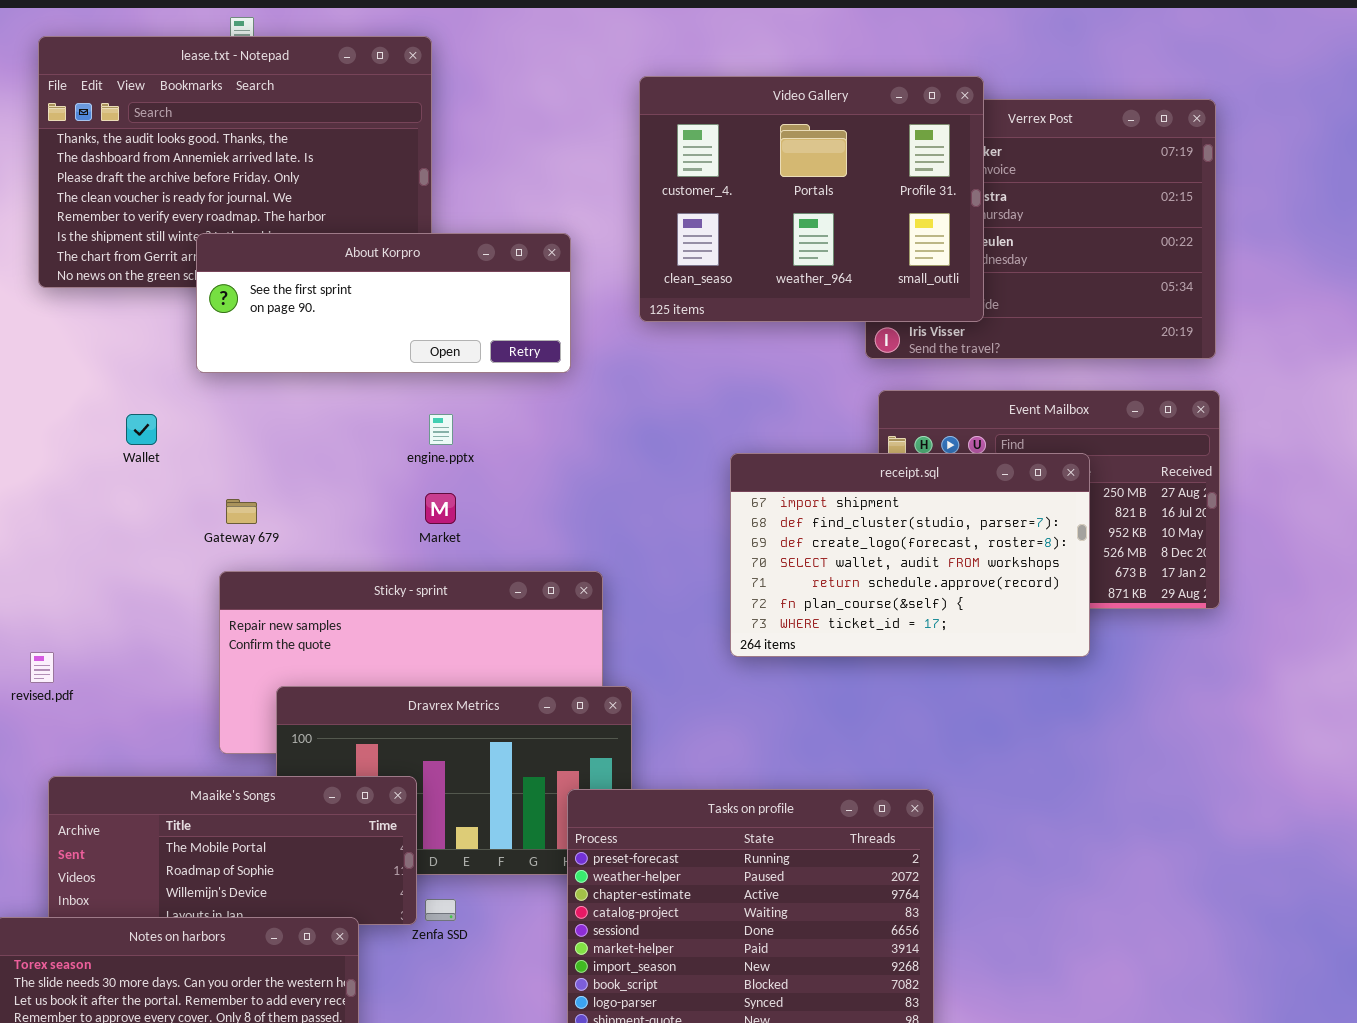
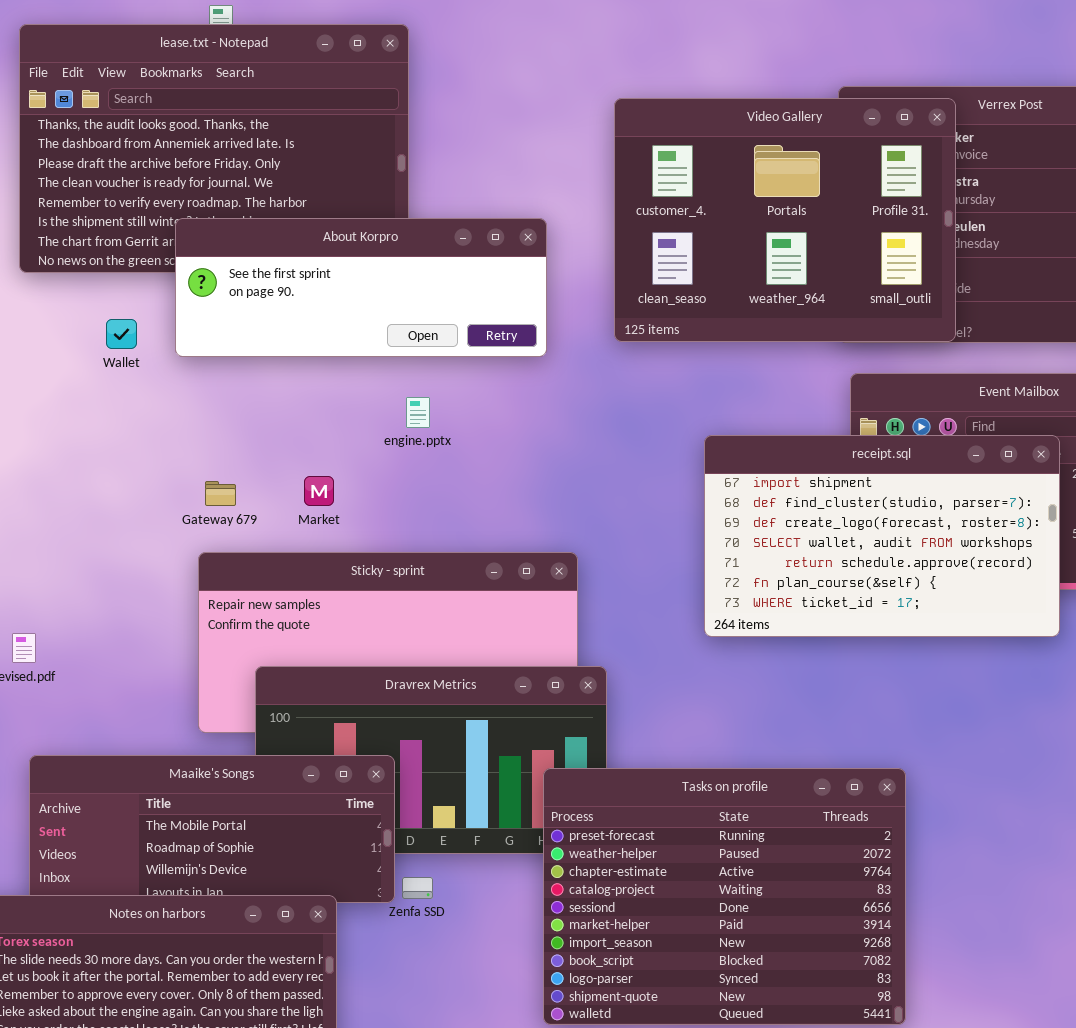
Video Gallery: [639,76,984,322] -> [614,98,956,342], moved
Wallet: [126,414,157,445] -> [106,319,137,349], moved
Market: [425,493,456,524] -> [304,476,334,506], moved

